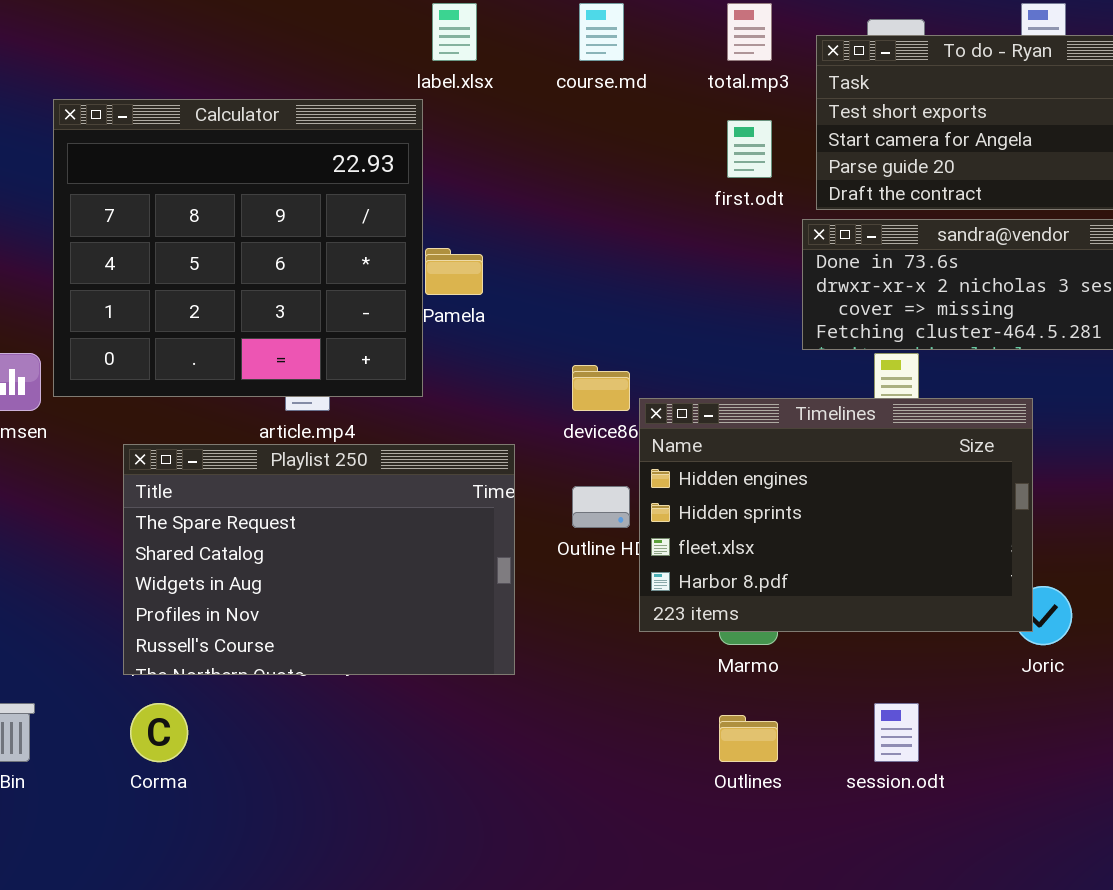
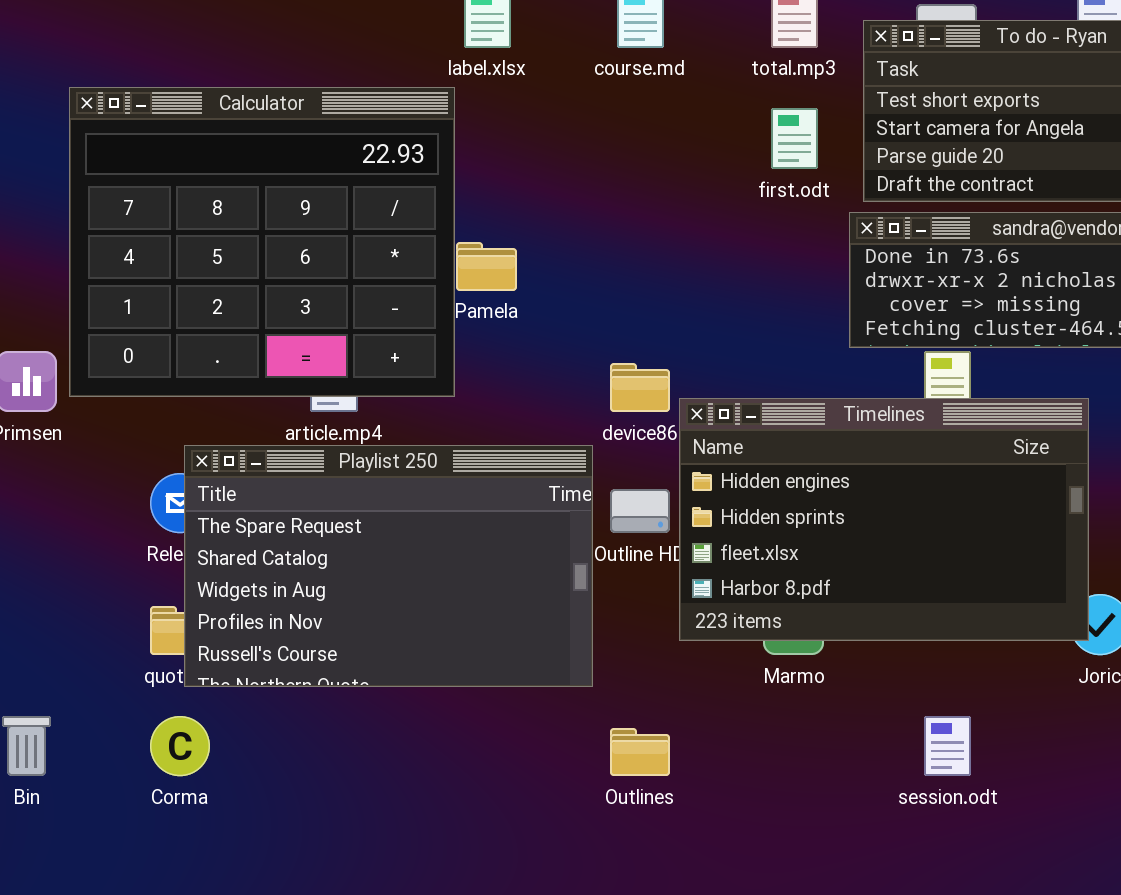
Playlist 250: [123,444,515,675] -> [184,445,593,687], moved
Outlines: [719,715,778,762] -> [610,728,670,776], moved

